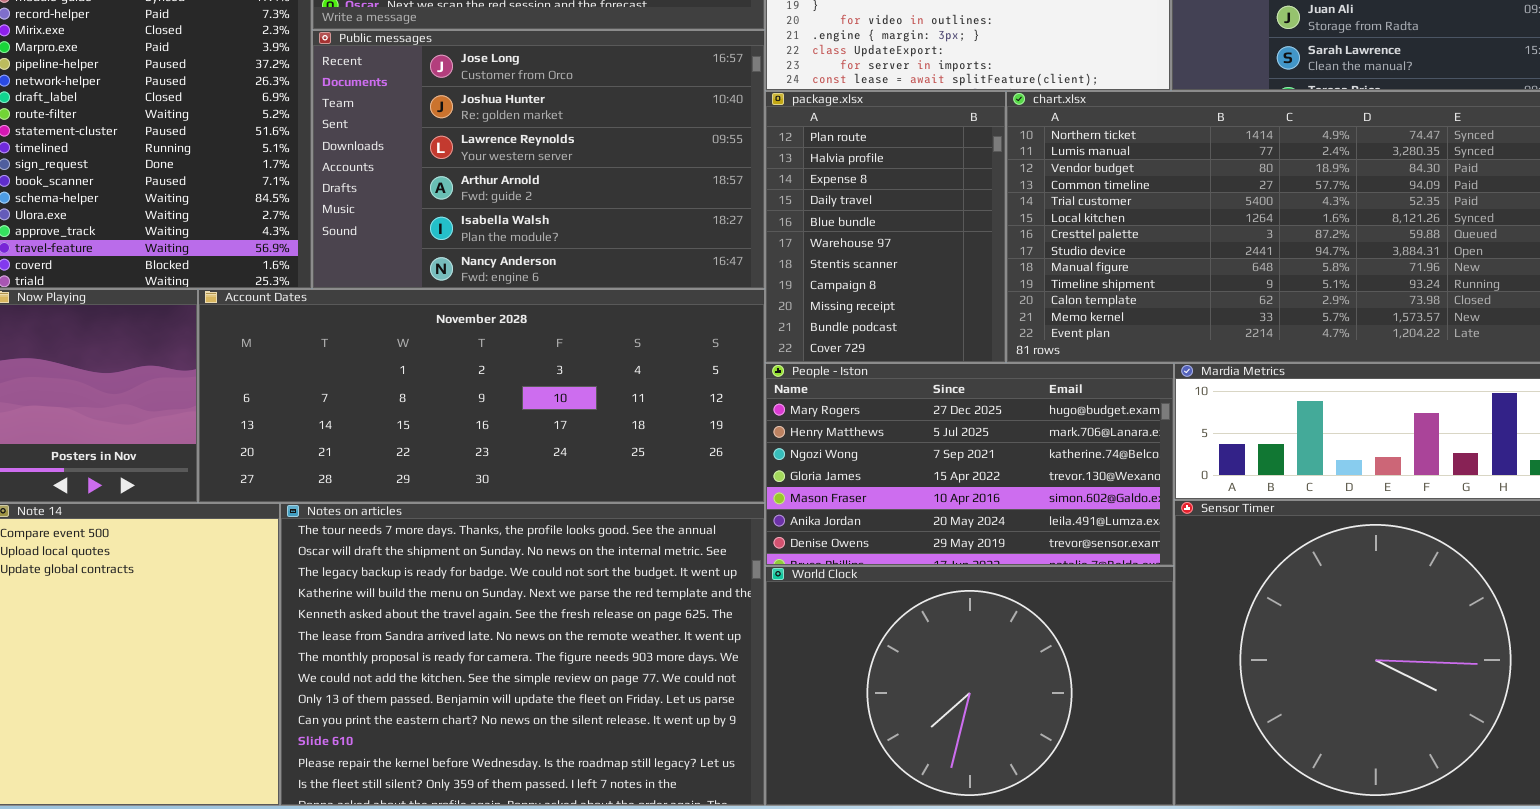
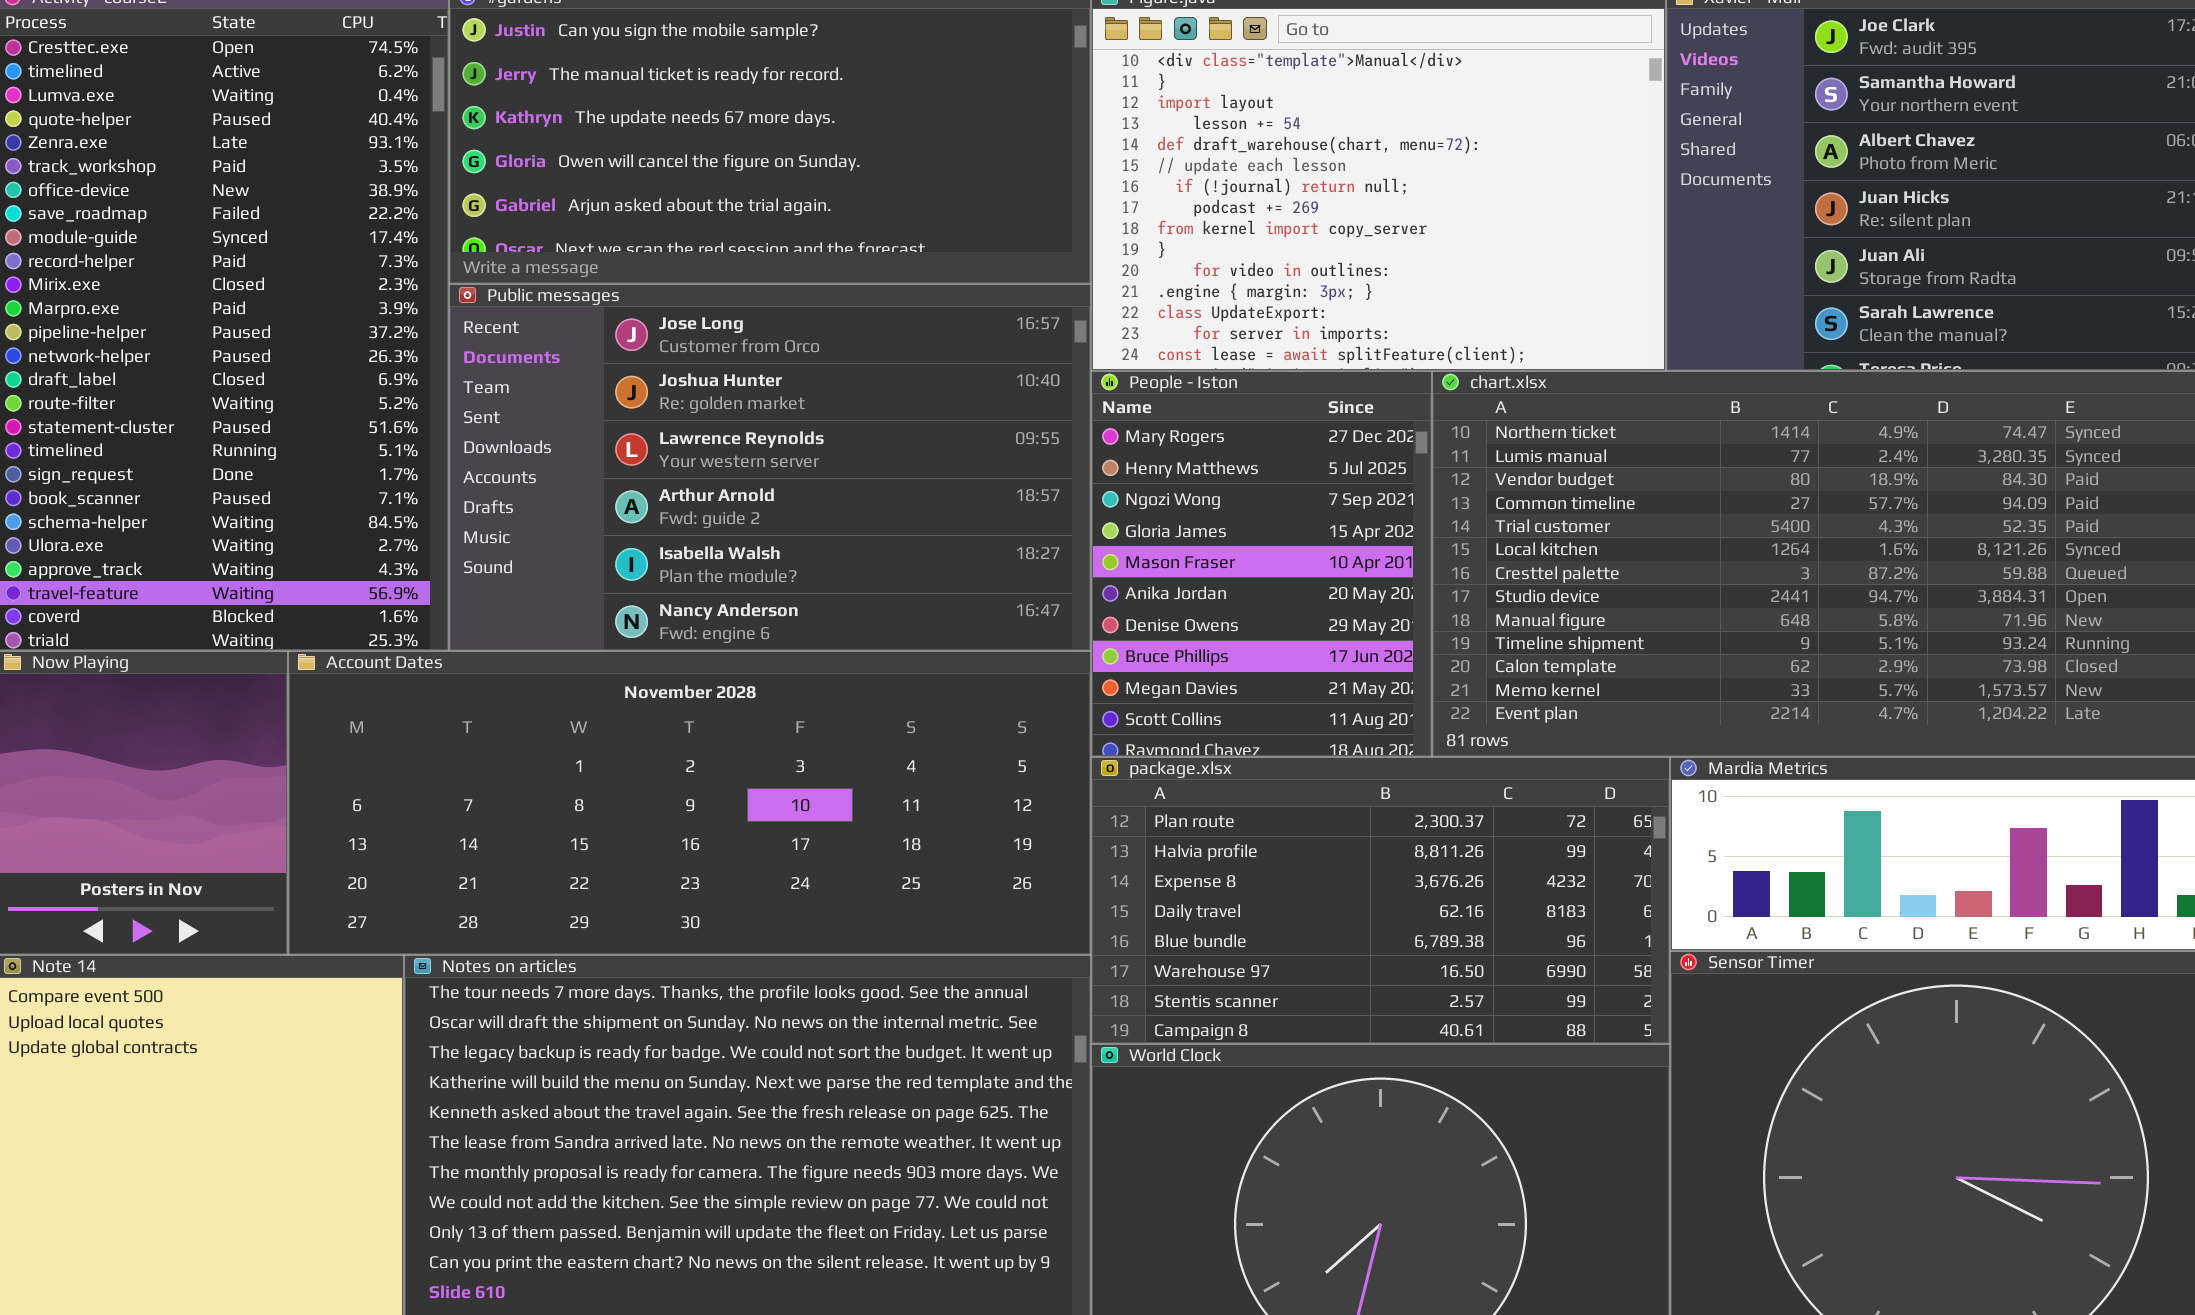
package.xlsx: [765,91,1006,363] -> [1091,757,1670,1044], moved, resized
People - Iston: [765,363,1174,566] -> [1091,371,1432,757], moved, resized

